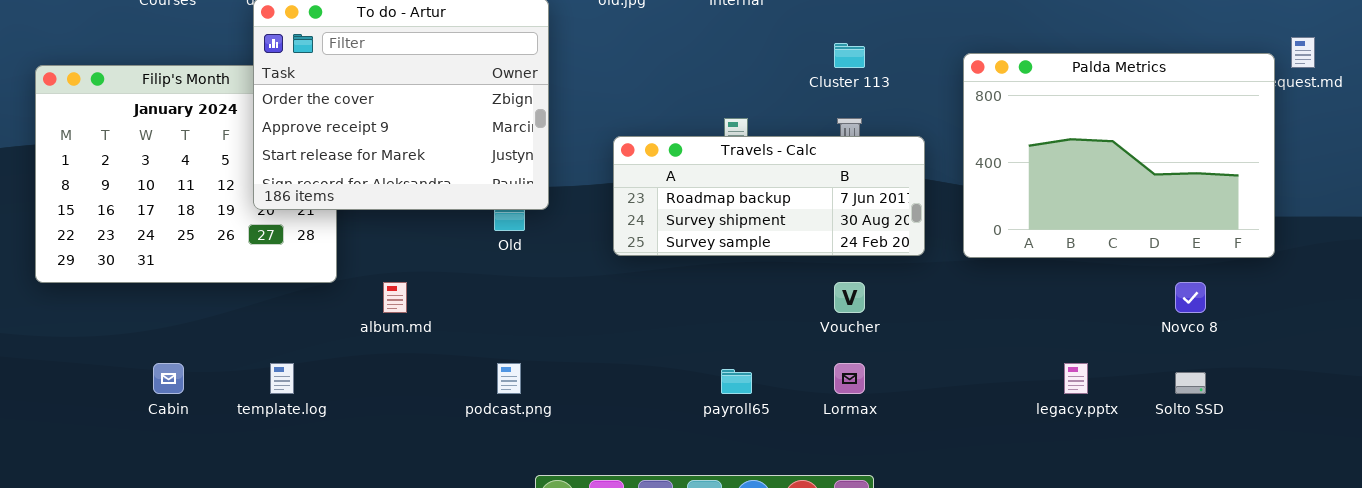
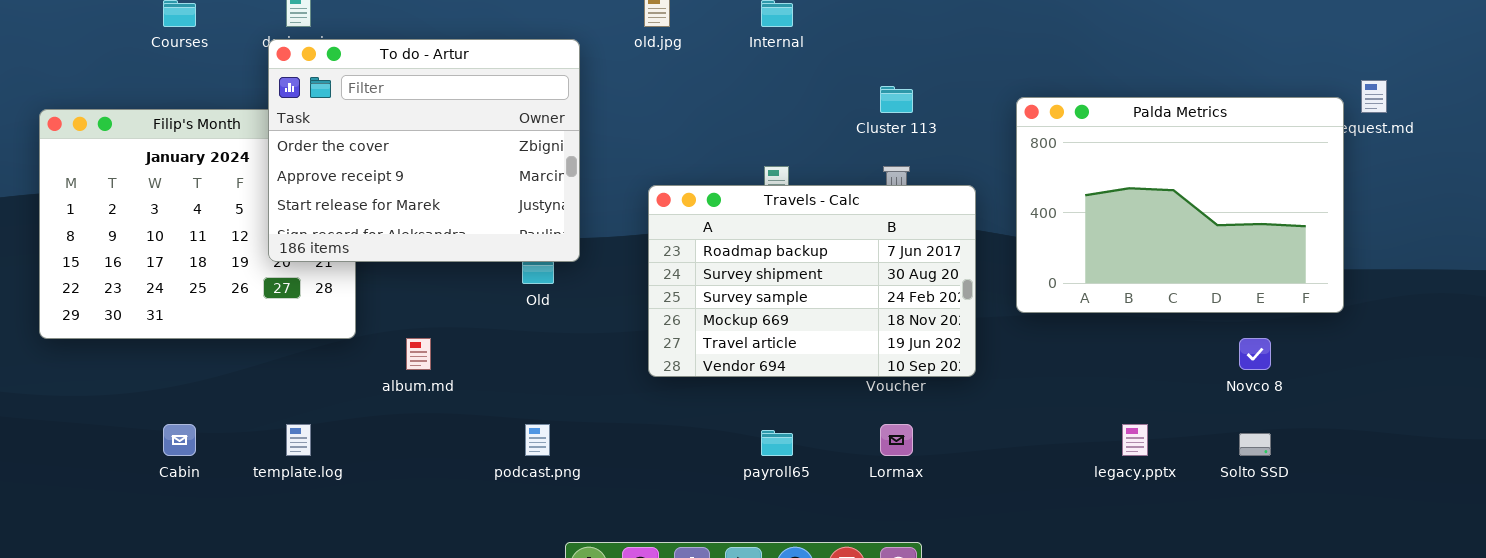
Travels - Calc: [613,136,925,256] -> [648,185,976,377], resized

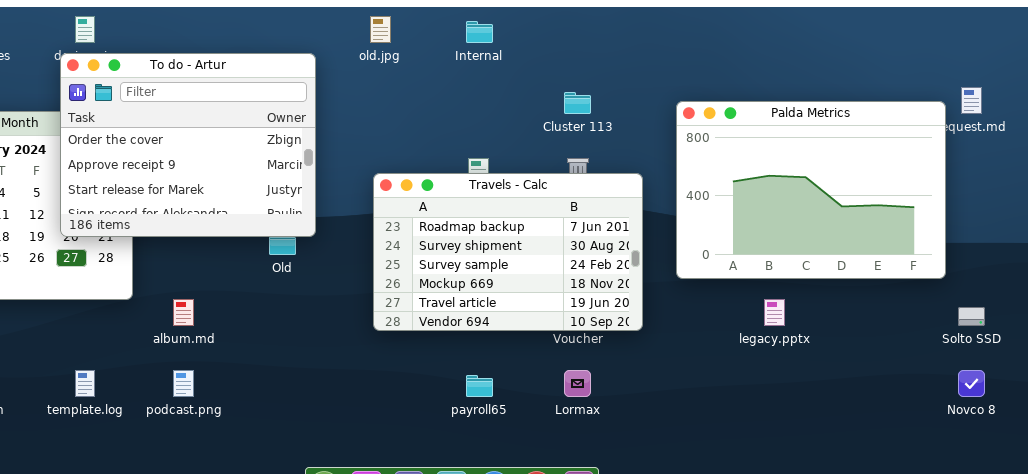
Novco 8: [1239,338,1271,370] -> [958,370,985,397], moved
podcast.png: [525,424,550,456] -> [173,370,194,397], moved
legacy.pptx: [1122,424,1148,456] -> [764,299,785,326], moved
Solto SSD: [1239,433,1271,456] -> [958,307,985,326], moved

